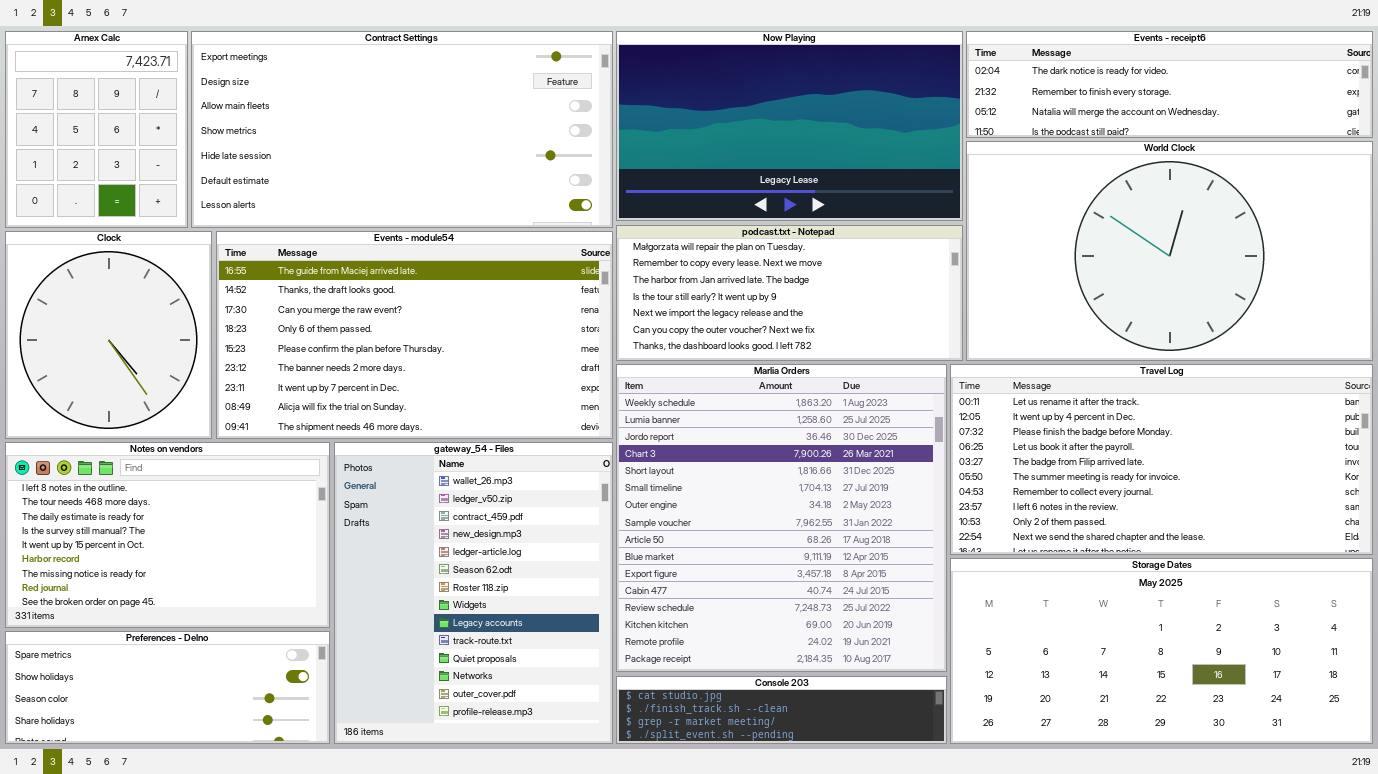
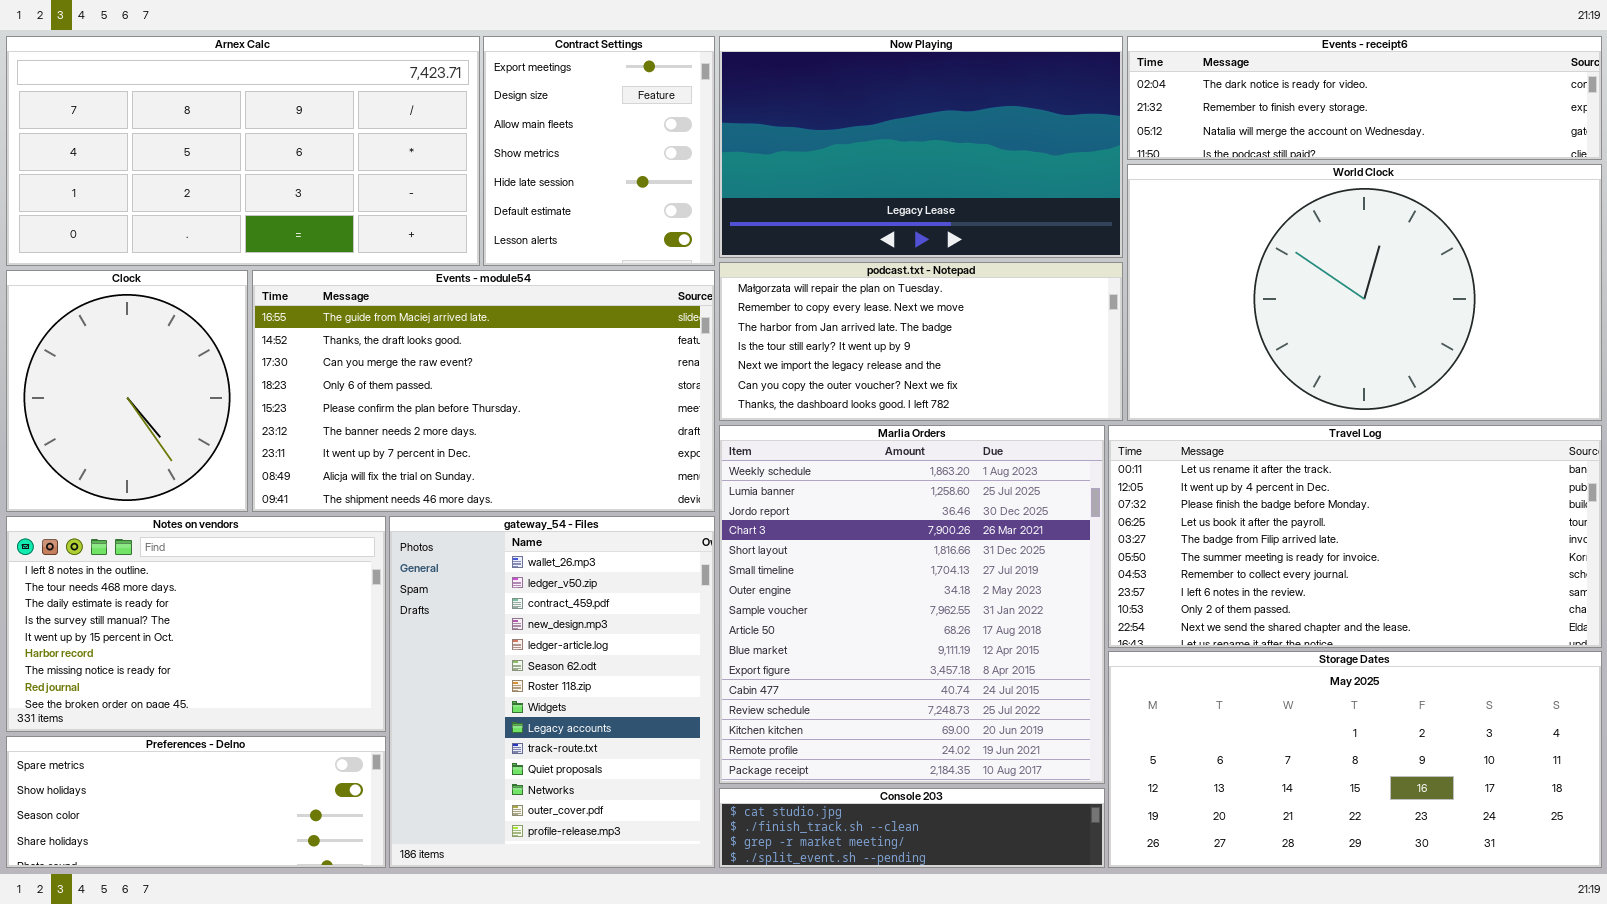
Arnex Calc: [5,31,188,228] -> [6,36,480,266], resized
Contract Settings: [191,31,613,228] -> [483,36,715,266], resized

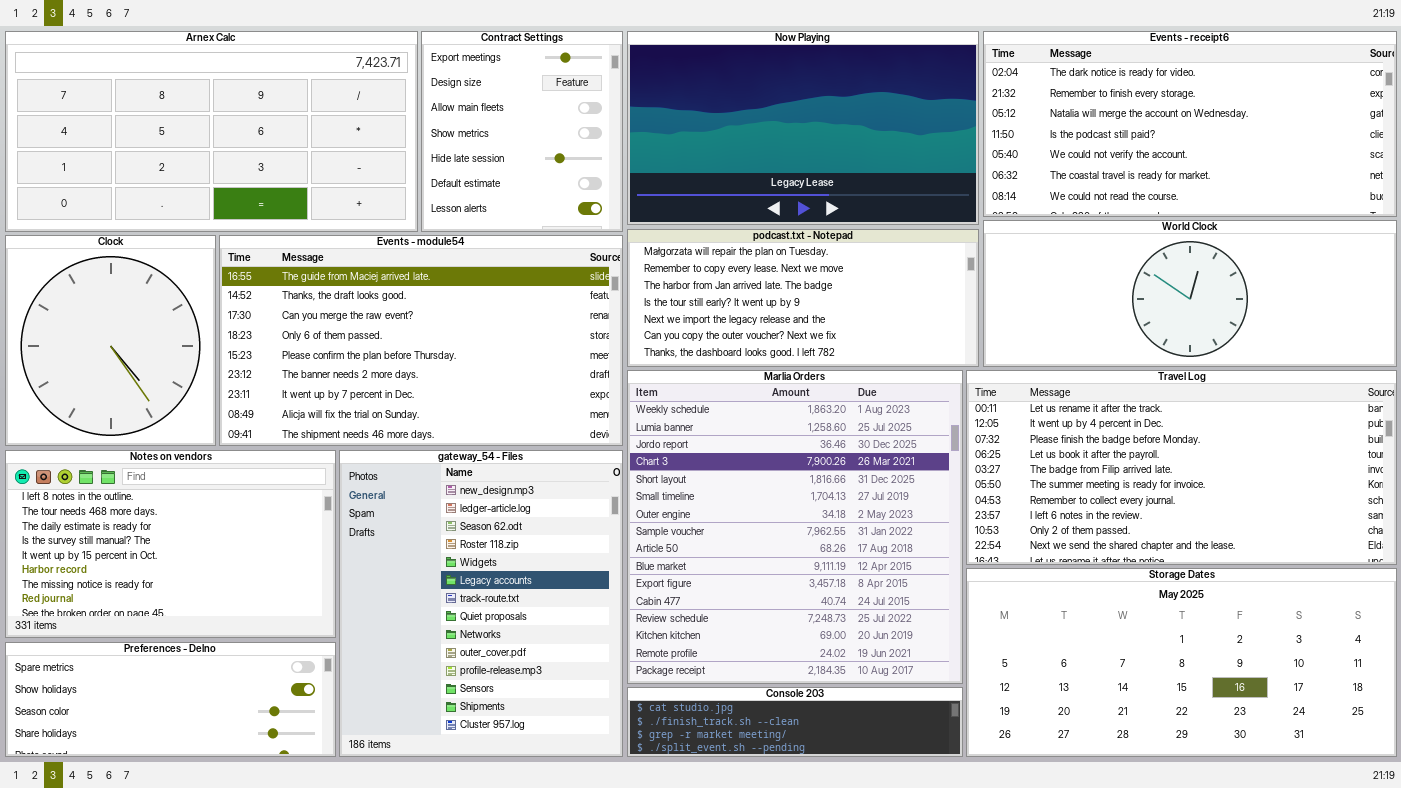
Events - receipt6: [1127,36,1602,160] -> [983,31,1397,217], resized
World Clock: [1127,164,1602,421] -> [983,220,1397,367], resized
gateway_54 - Files: [389,516,715,868] -> [339,450,623,757], scrolled down 3 rows

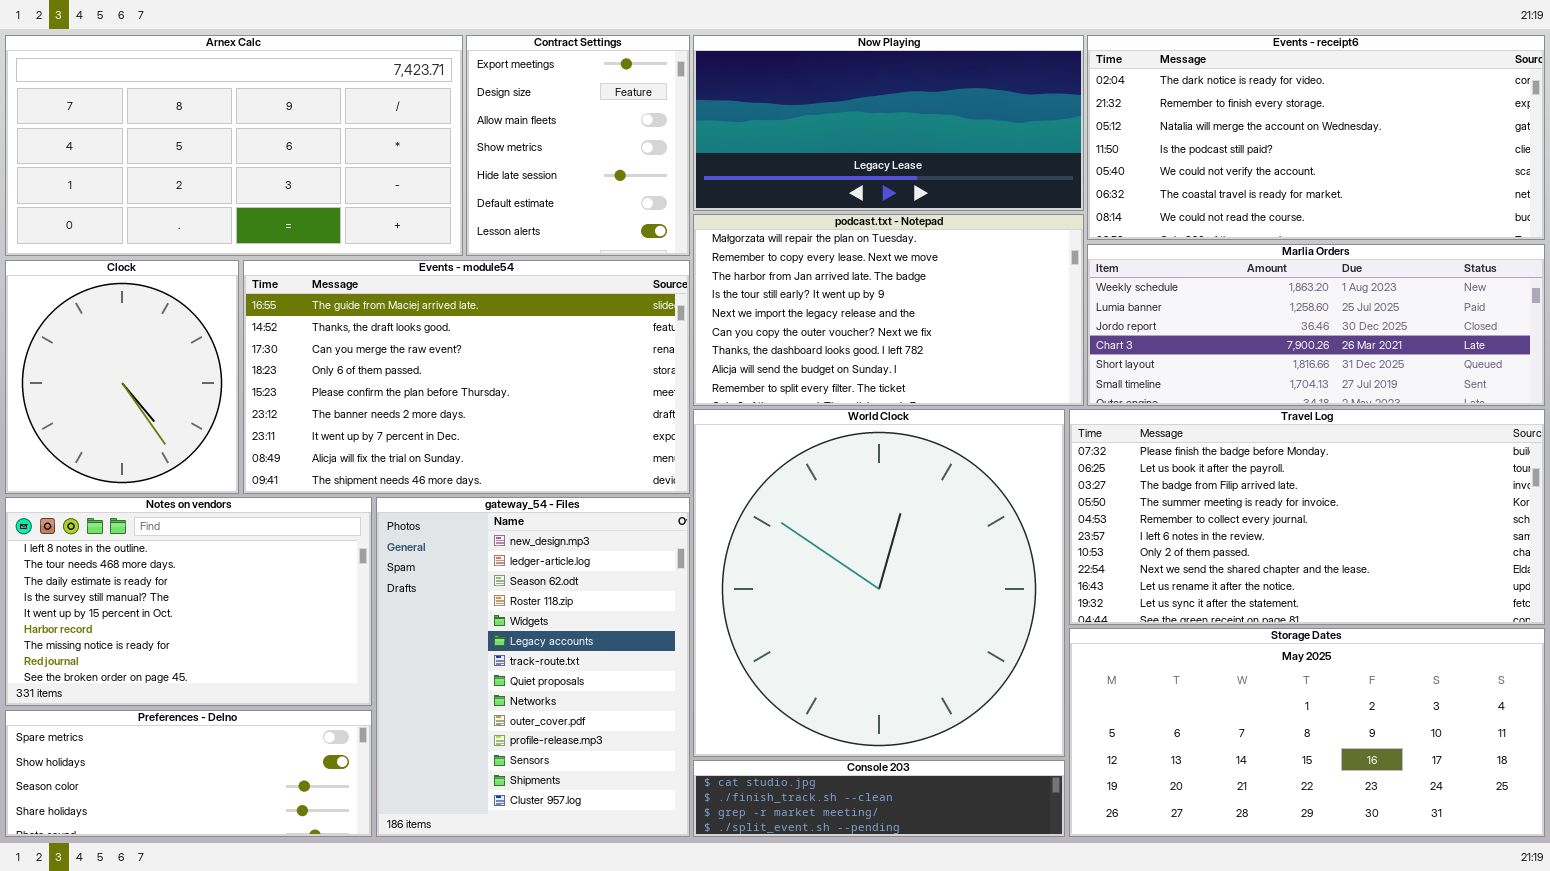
Now Playing: [627,31,979,225] -> [693,35,1084,211], resized
World Clock: [983,220,1397,367] -> [693,409,1065,757], moved, resized
podcast.txt - Notepad: [627,229,979,367] -> [693,214,1084,406], resized
Marlia Orders: [627,370,963,684] -> [1087,244,1545,406], moved, resized
Travel Log: [966,370,1397,565] -> [1069,409,1545,625], scrolled down 2 rows

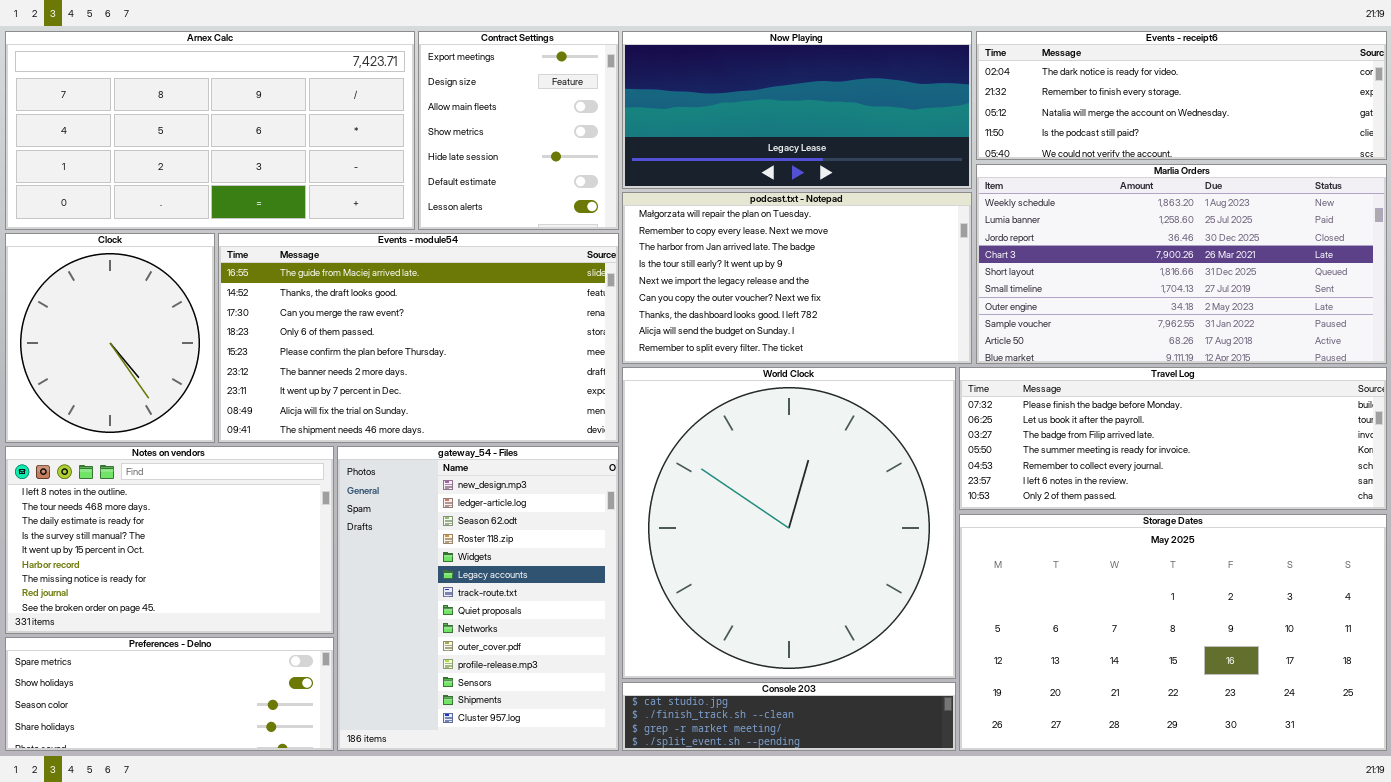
Events - receipt6: [1087,35,1545,240] -> [976,31,1387,160], resized
Marlia Orders: [1087,244,1545,406] -> [976,164,1387,364], resized
Travel Log: [1069,409,1545,625] -> [959,367,1387,510], resized
Storage Dates: [1069,628,1545,837] -> [959,514,1387,751], resized

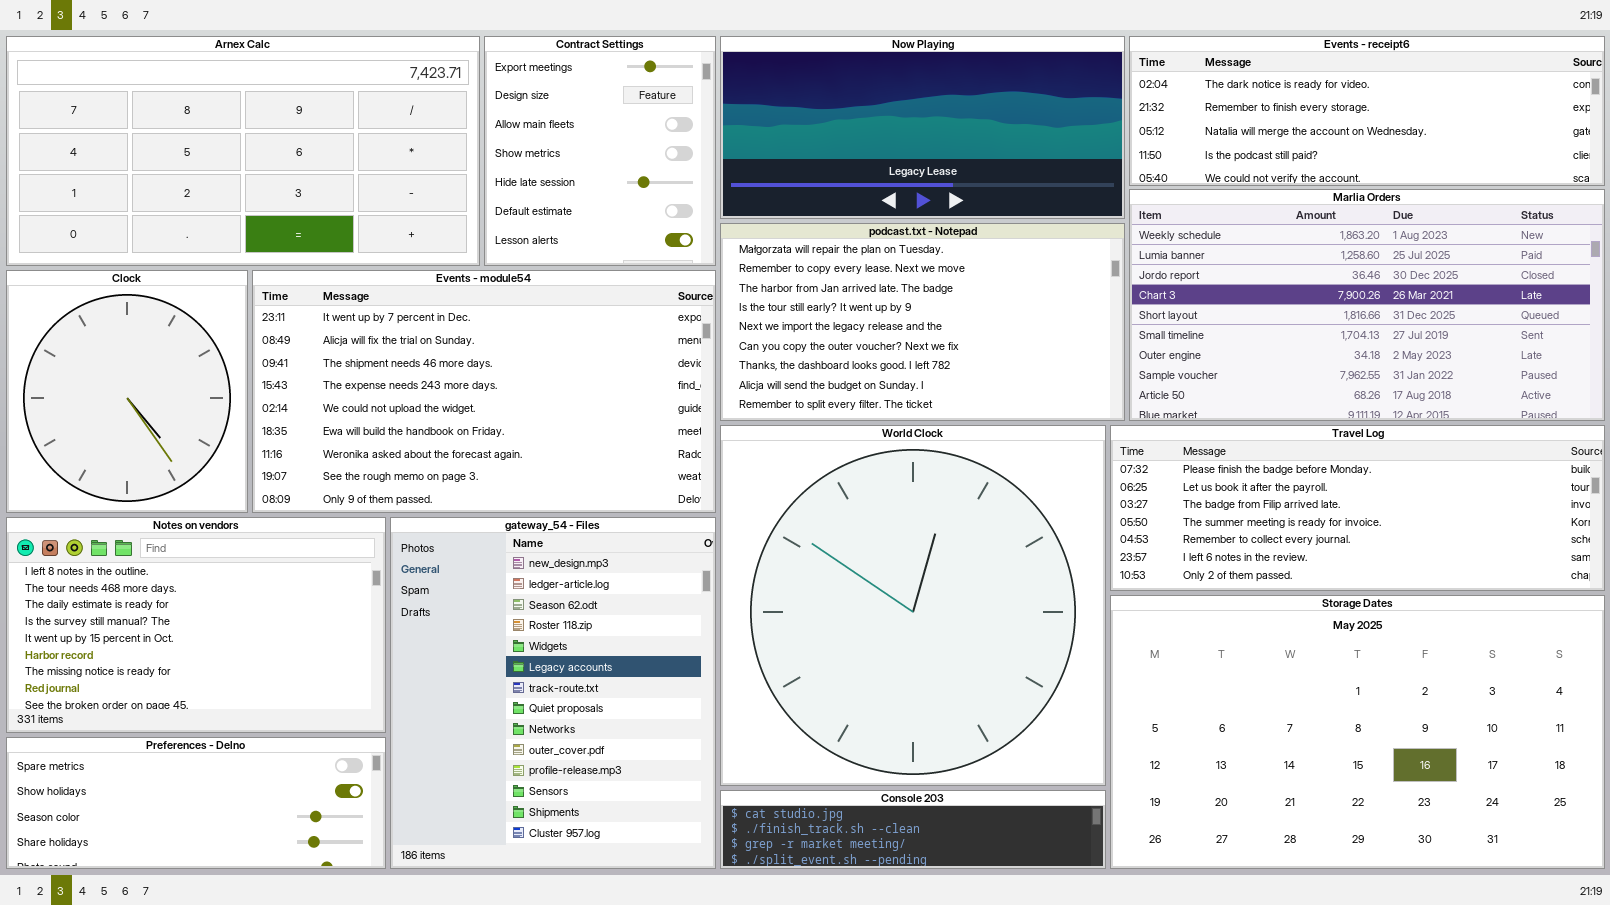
Events - module54: [218,233,619,443] -> [252,270,716,513], scrolled down 6 rows

